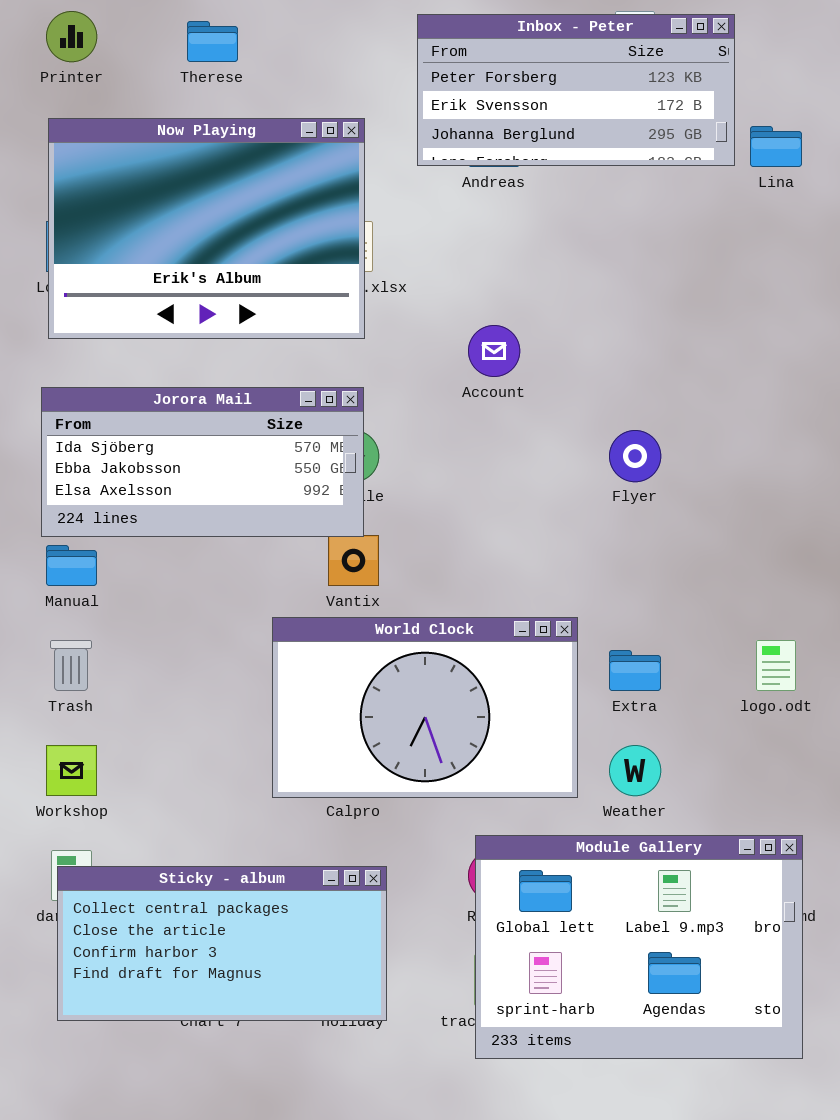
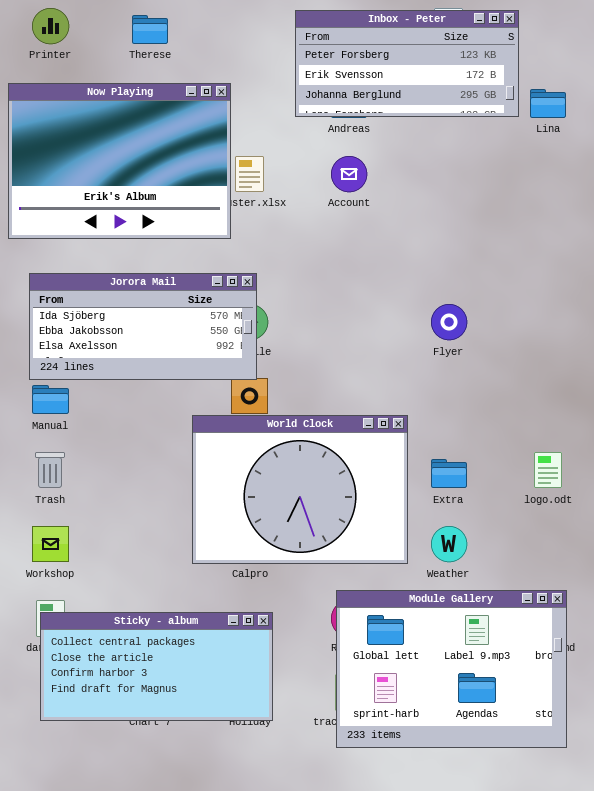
Now Playing: [48,118,365,339] -> [8,83,231,239], moved
Account: [468,325,520,377] -> [331,156,367,192], moved
World Clock: [272,617,578,798] -> [192,415,408,564], resized

